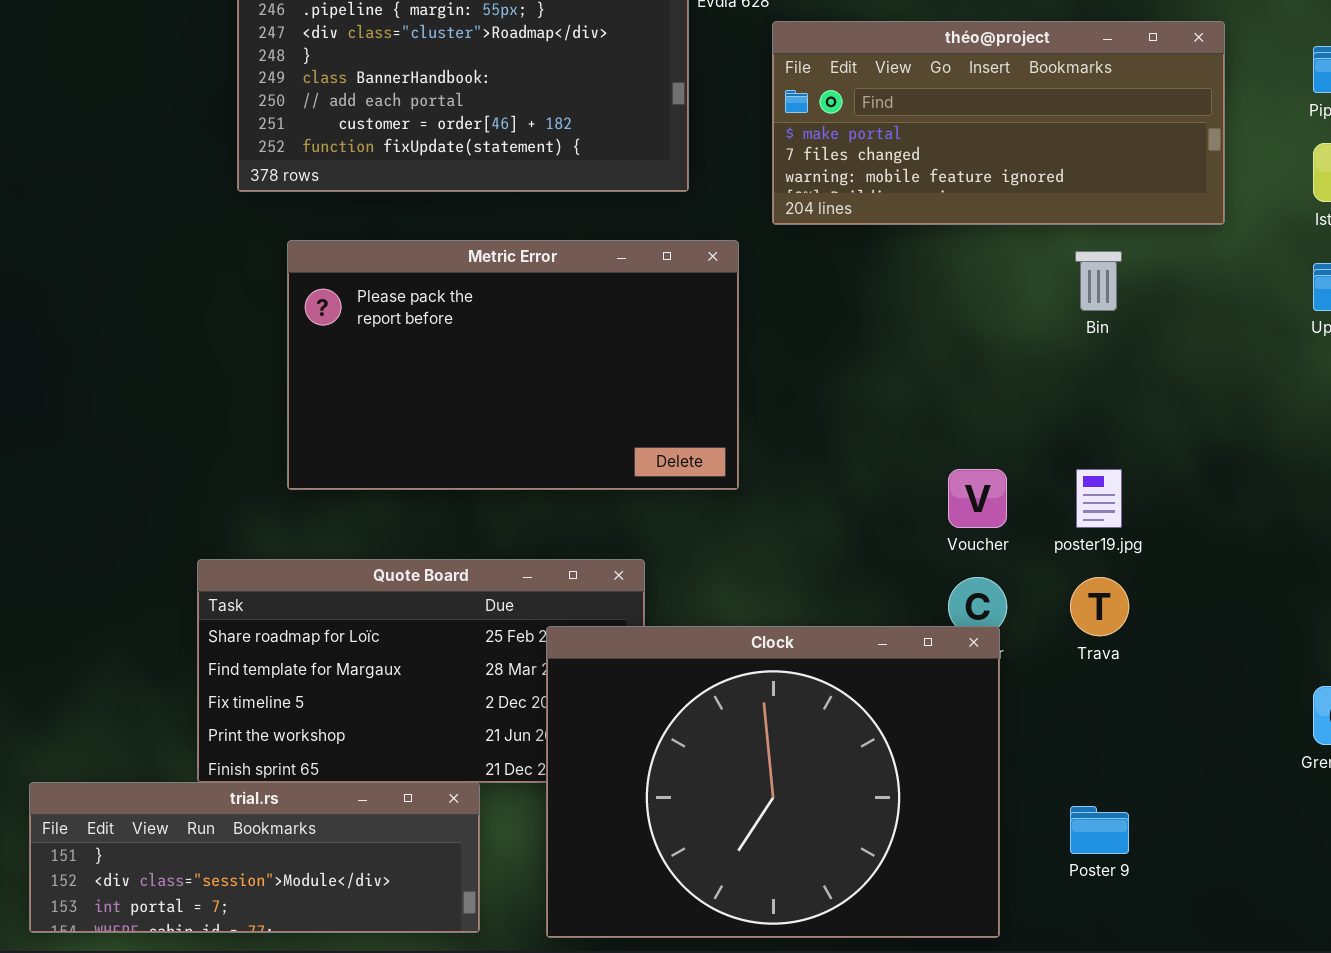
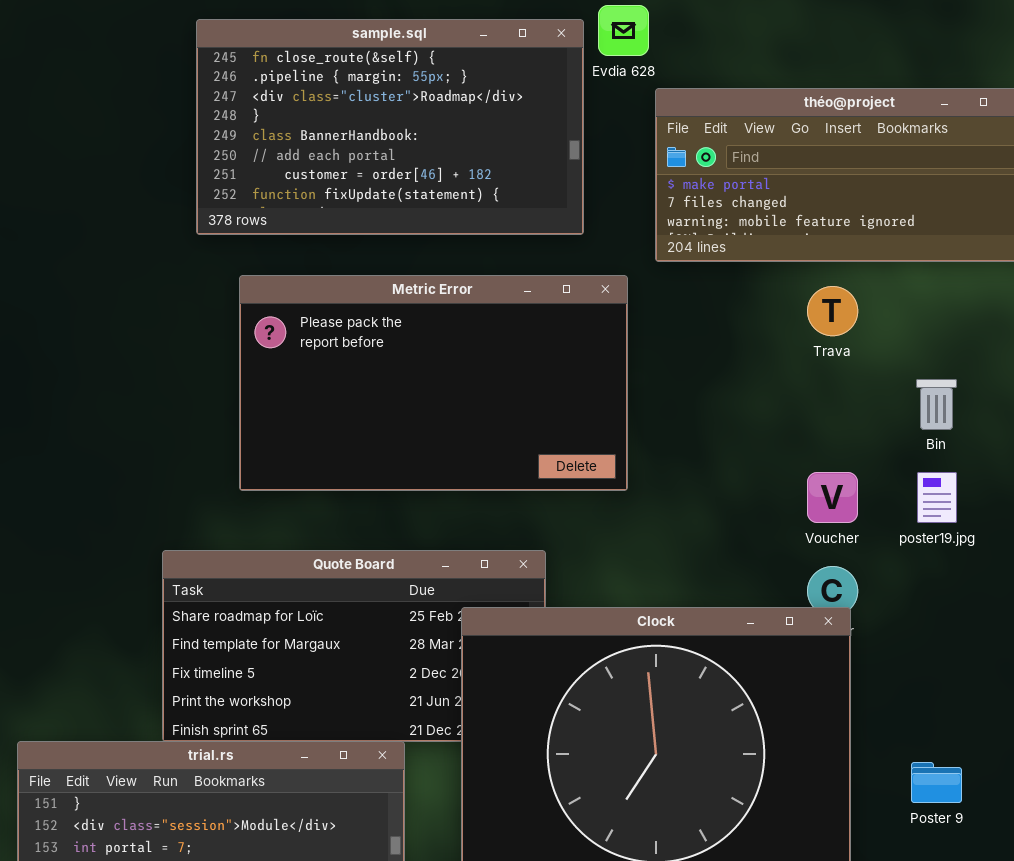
Bin: [1075,251,1122,311] -> [916,379,957,430], moved
Trava: [1070,577,1129,636] -> [807,286,858,336], moved

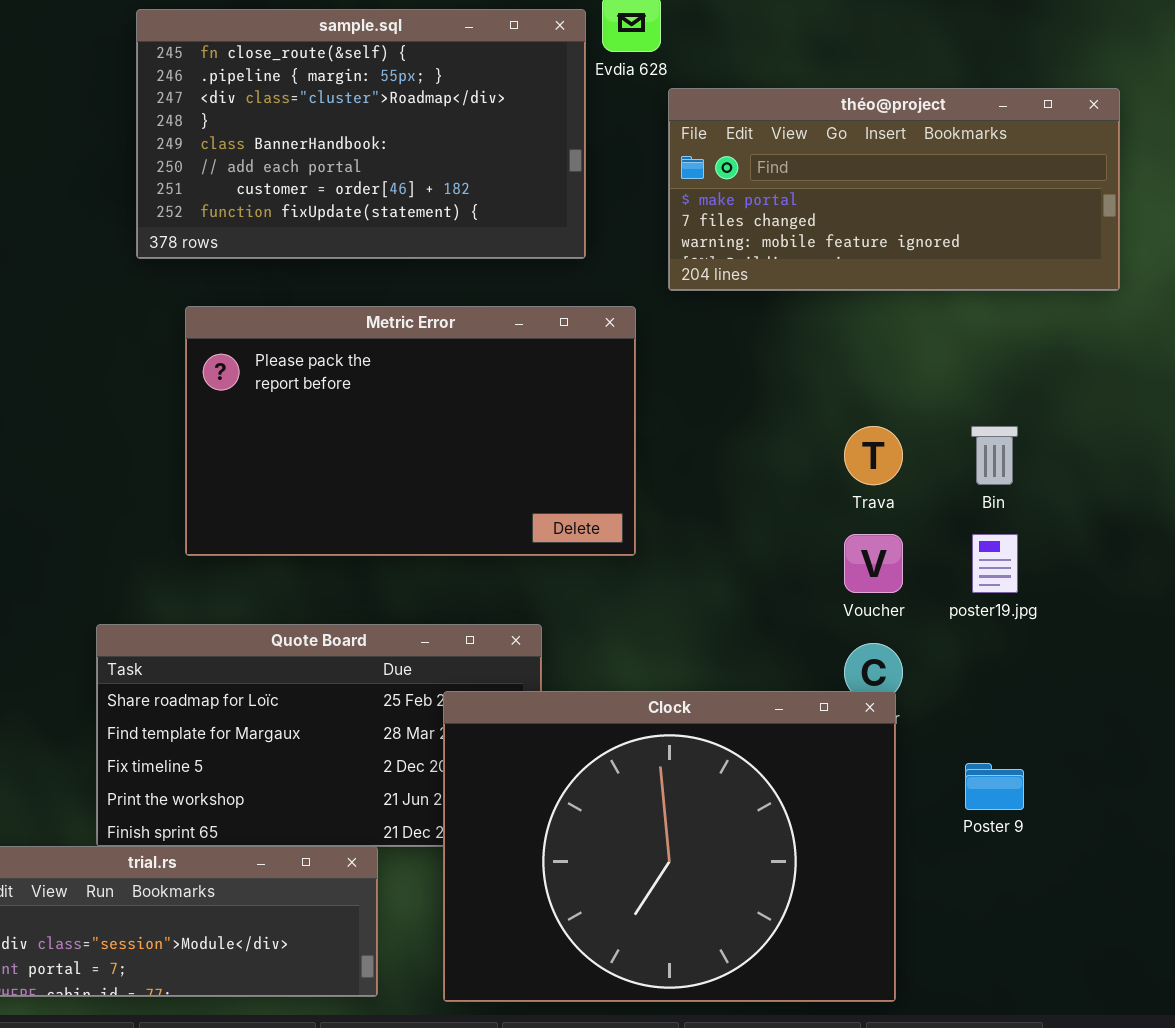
Trava: [807,286,858,336] -> [844,426,903,485], moved
Poster 9: [911,762,962,803] -> [965,763,1024,810], moved

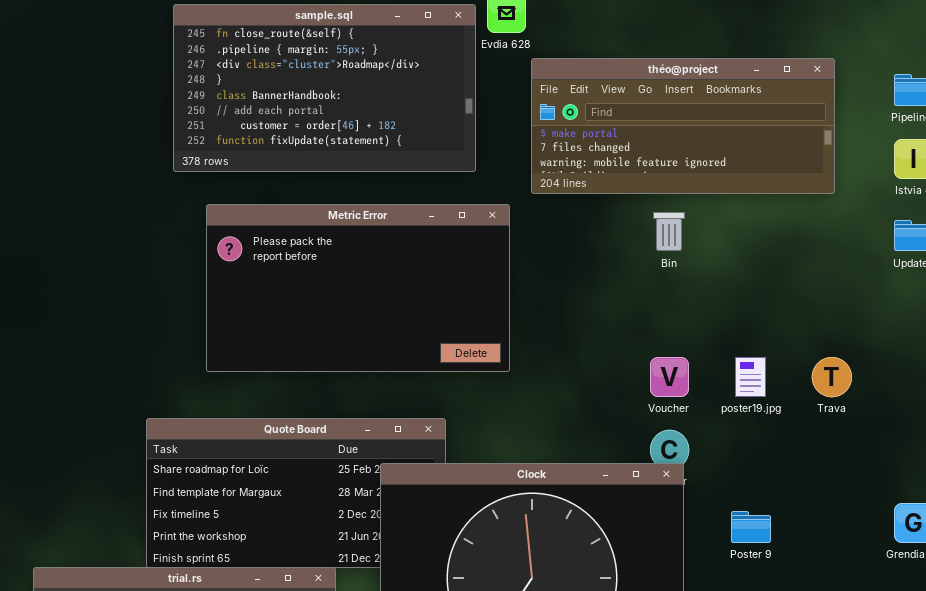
Trava: [844,426,903,485] -> [812,357,852,397], moved
Bin: [971,426,1018,485] -> [653,212,685,251], moved

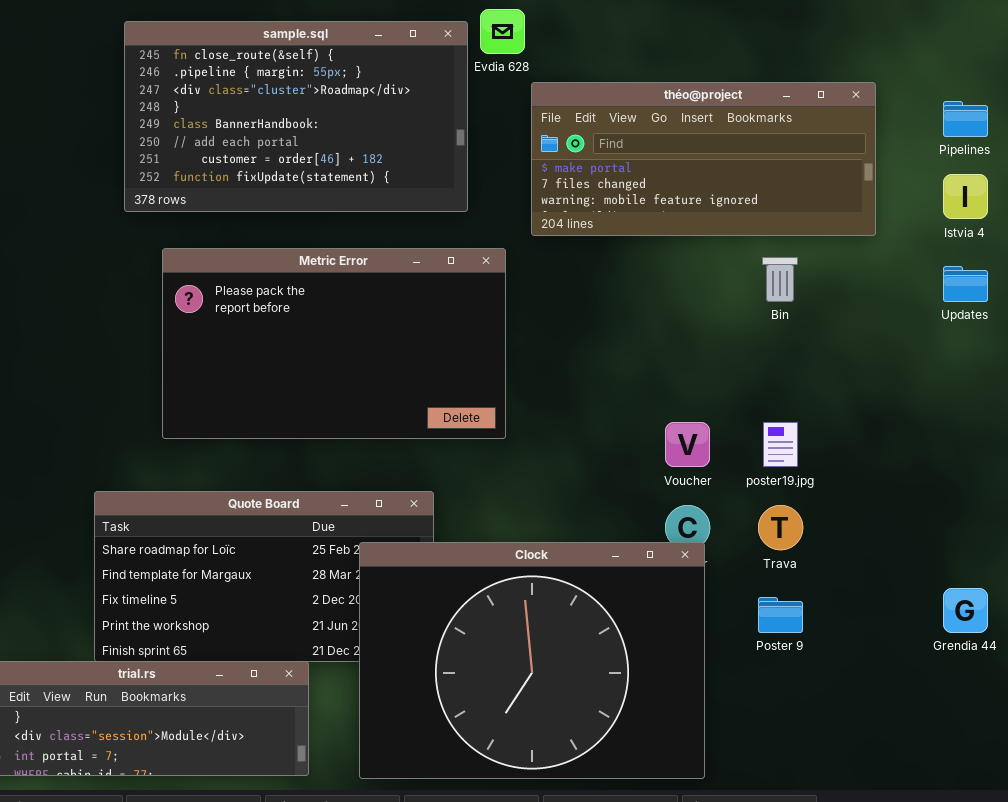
Bin: [653,212,685,251] -> [762,257,798,302], moved
Trava: [812,357,852,397] -> [758,505,803,550], moved

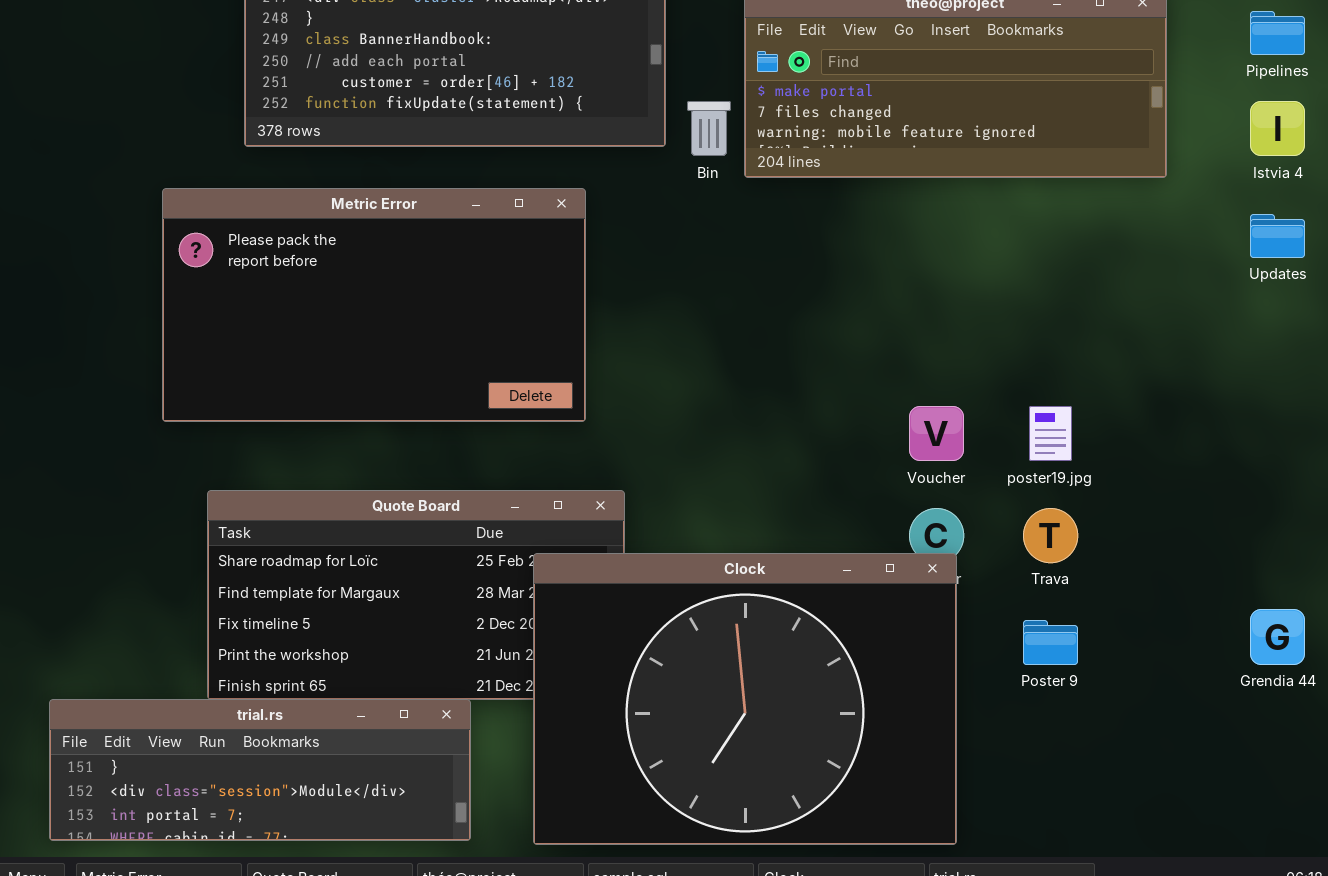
Metric Error: [162,248,506,439] -> [162,188,586,422], moved
Bin: [762,257,798,302] -> [687,101,731,156], moved

